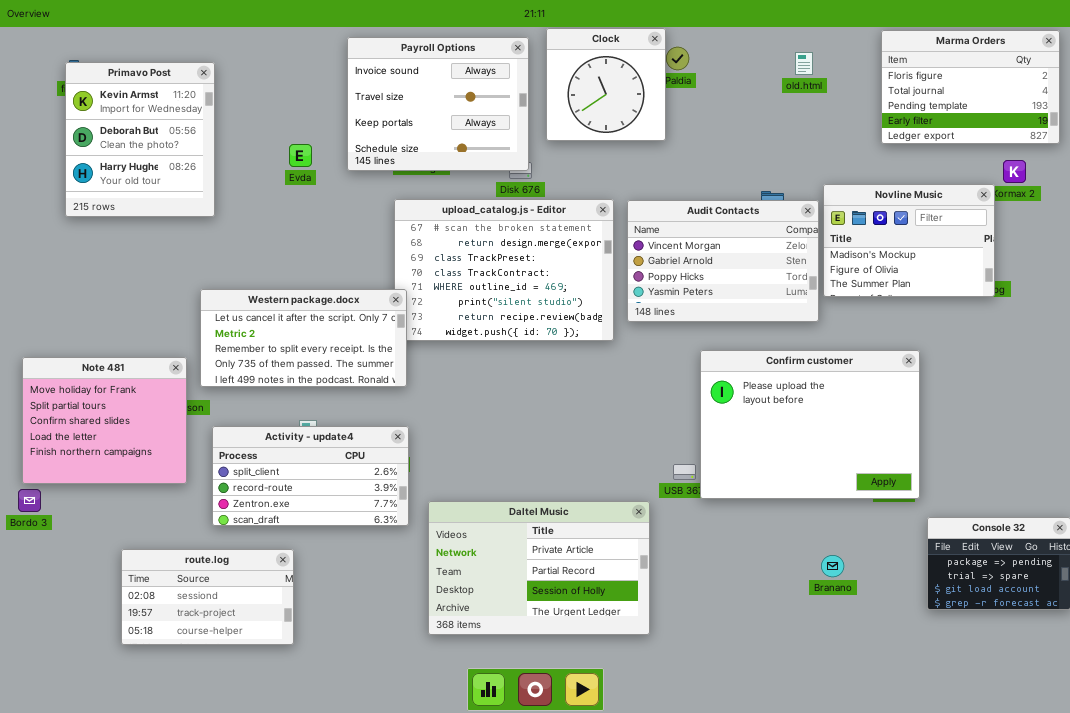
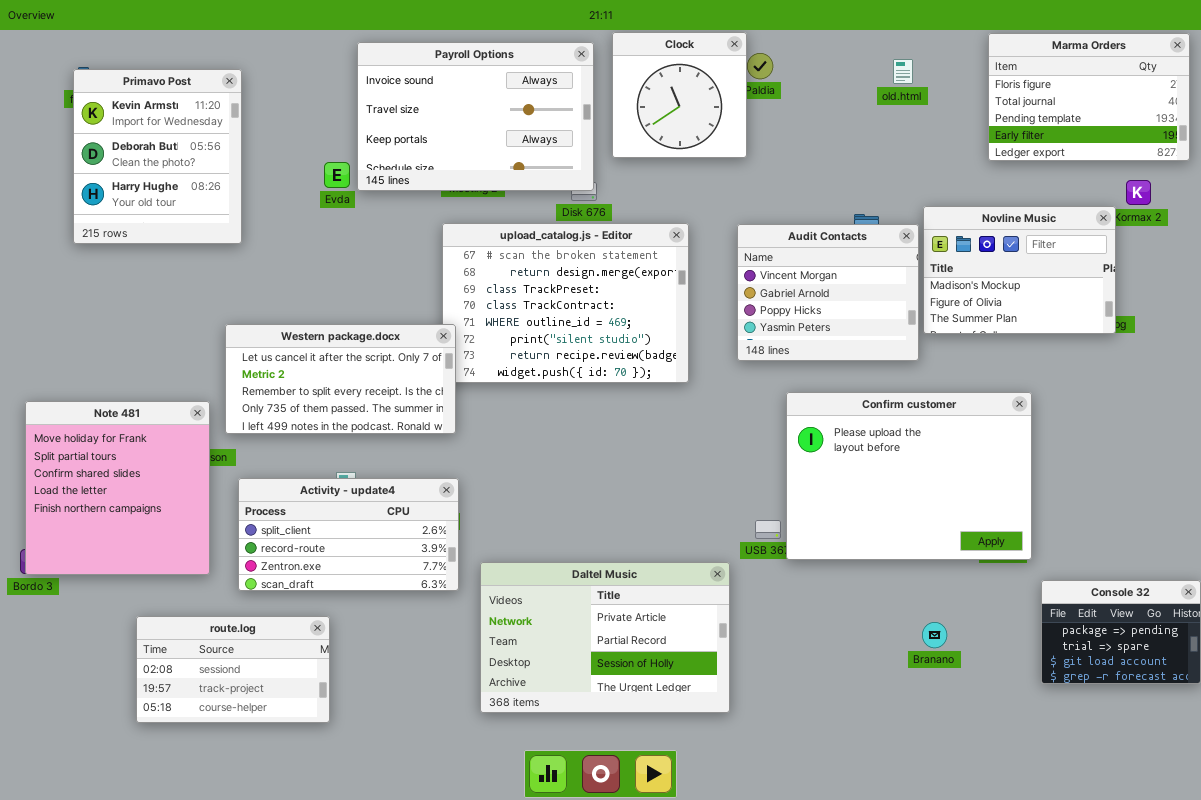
Payroll Options: [347,37,529,171] -> [357,42,594,191], resized
Audit Contacts: [627,200,819,322] -> [737,224,919,361], resized
Note 481: [22,357,187,484] -> [25,401,210,575], resized

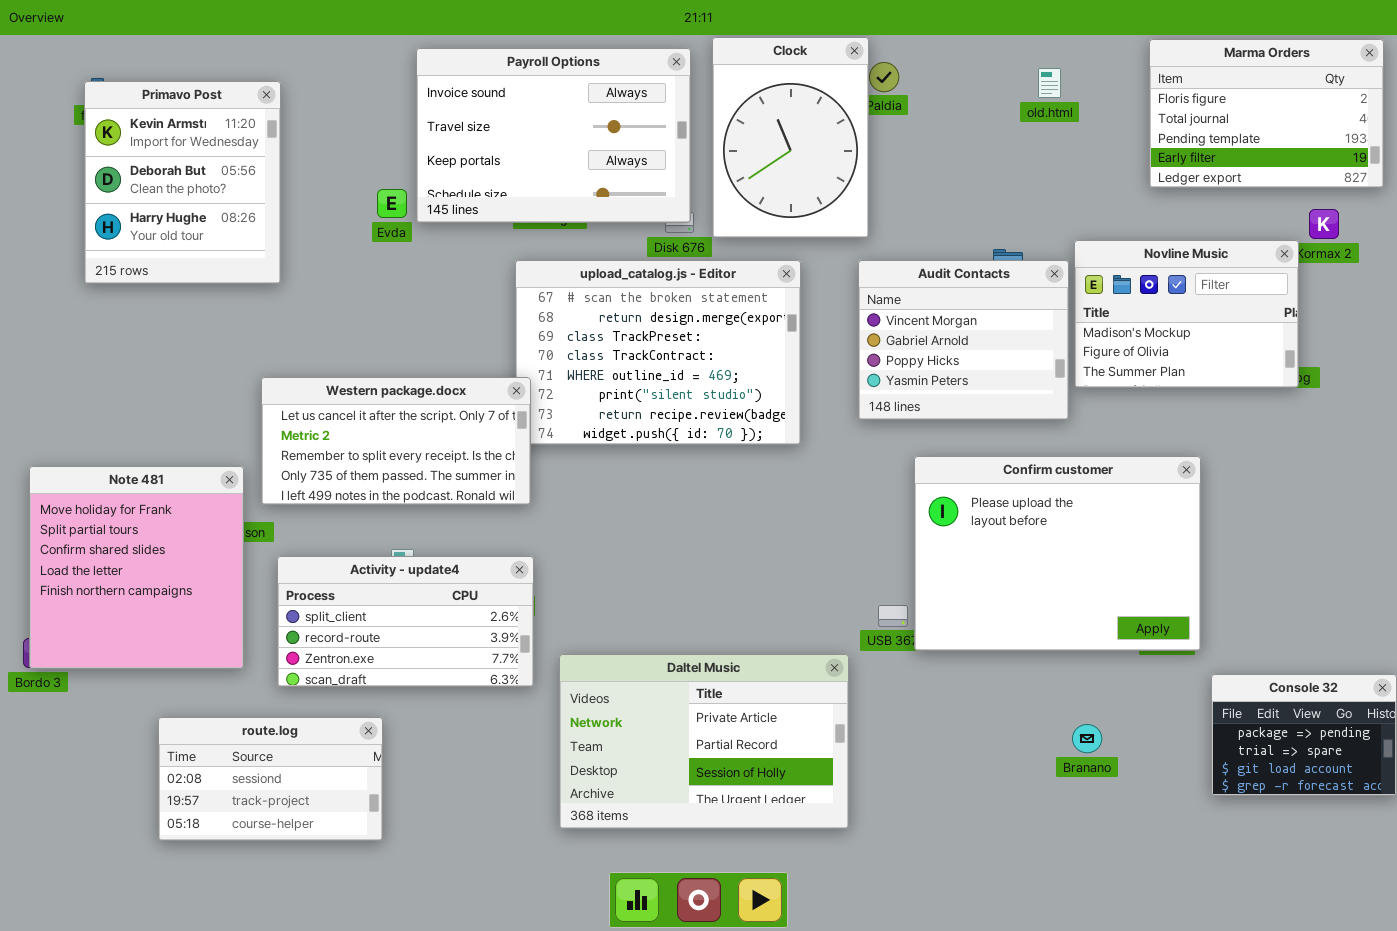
Clock: [612,32,747,158] -> [712,37,869,238], resized

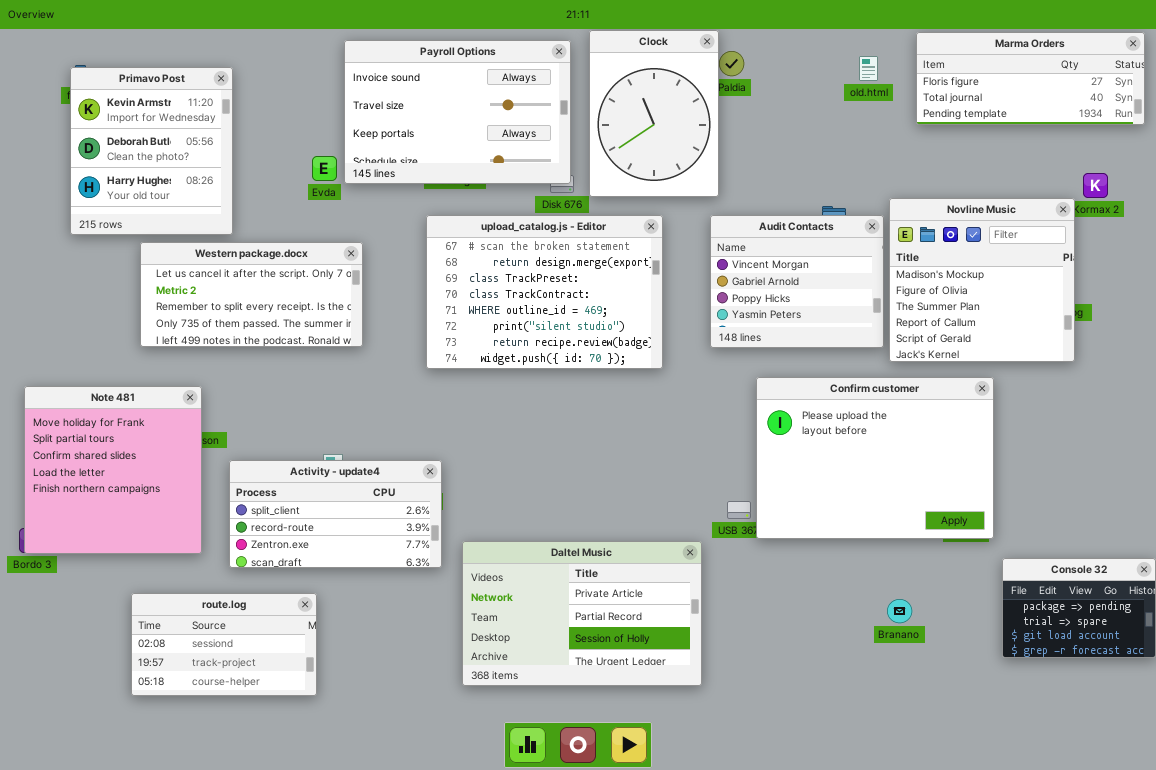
Marma Orders: [1149,39,1384,188] -> [916,32,1145,125], resized
Novline Music: [1074,240,1299,388] -> [889,198,1075,362], resized
Western package.docx: [261,377,531,505] -> [140,242,363,347], moved

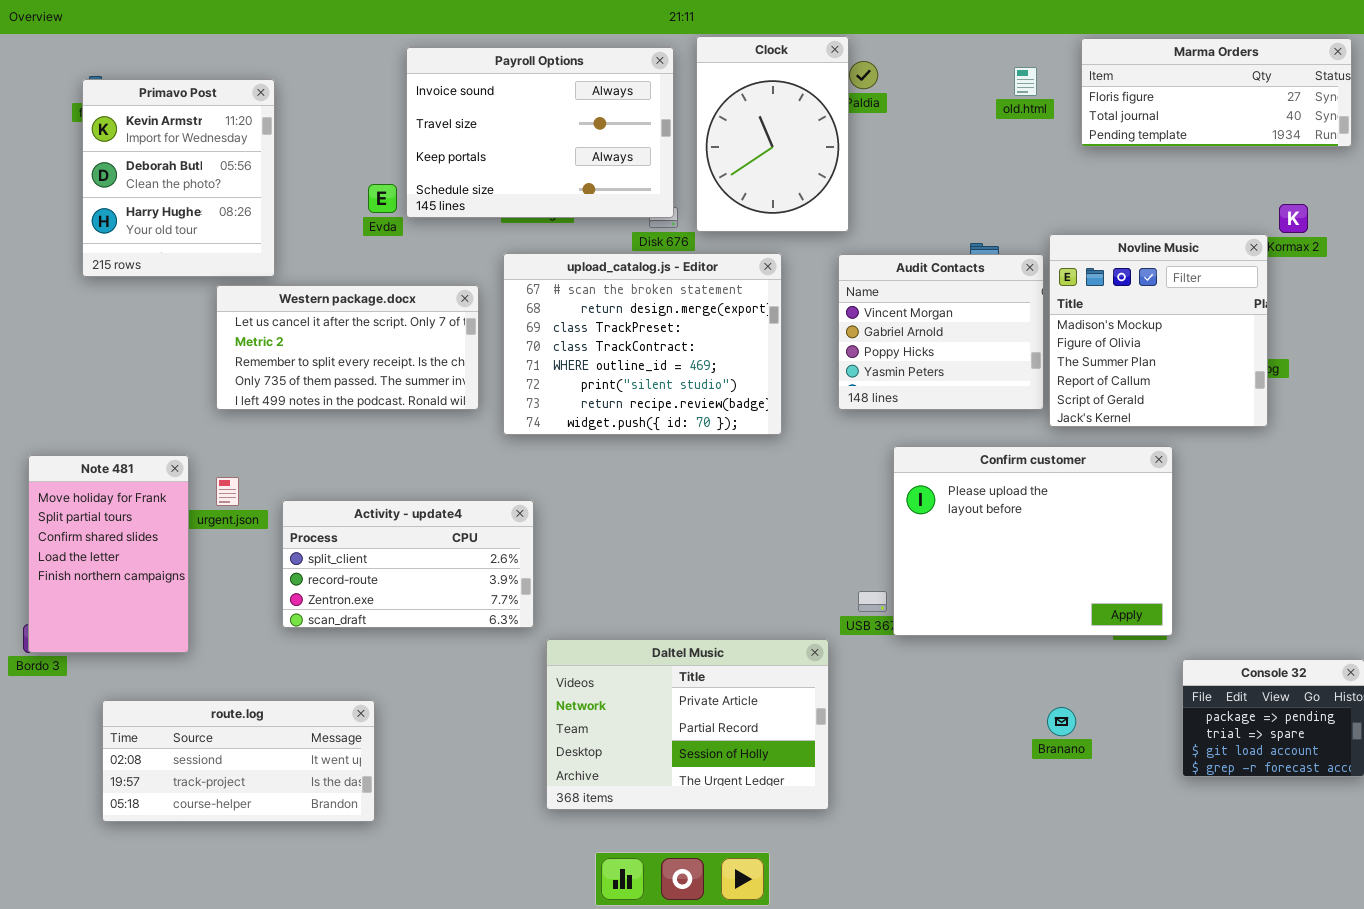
Western package.docx: [140,242,363,347] -> [216,285,479,410], moved
Note 481: [24,386,202,554] -> [28,455,189,653], resized
Activity - update4: [229,460,442,568] -> [282,500,534,628], moved
route.log: [131,593,317,696] -> [102,700,375,822], resized

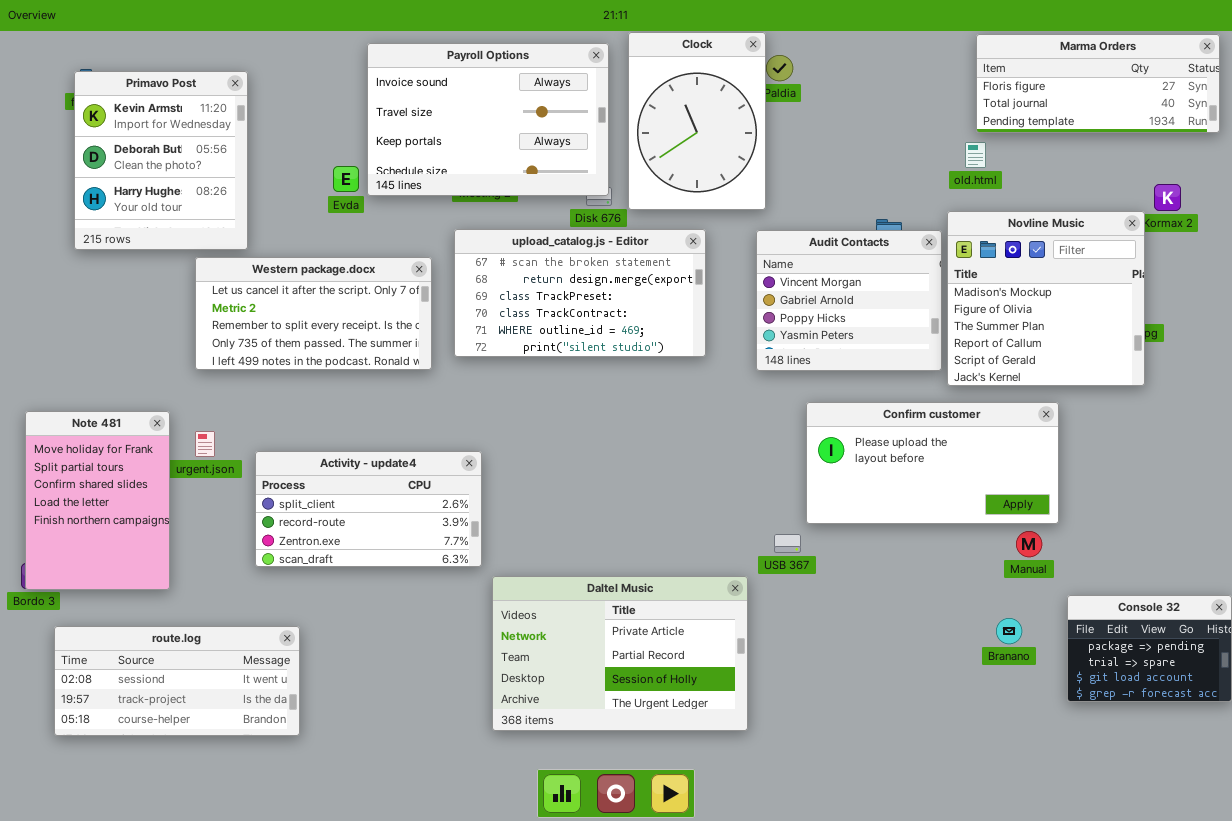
old.html: [1014,67,1037,96] -> [965,142,986,168], moved
upload_catalog.js - Editor: [503,253,782,435] -> [454,229,706,357], resized
Confirm customer: [893,446,1173,636] -> [806,402,1059,524], resized
route.log: [102,700,375,822] -> [54,626,300,736], moved
Branano: [1047,707,1076,736] -> [996,618,1022,644], moved

